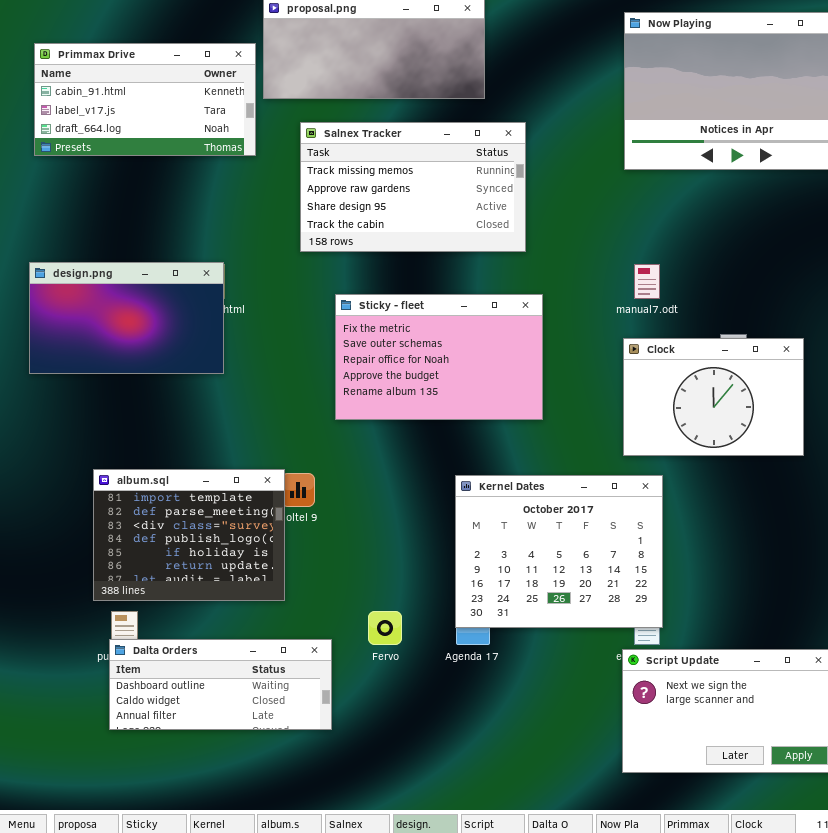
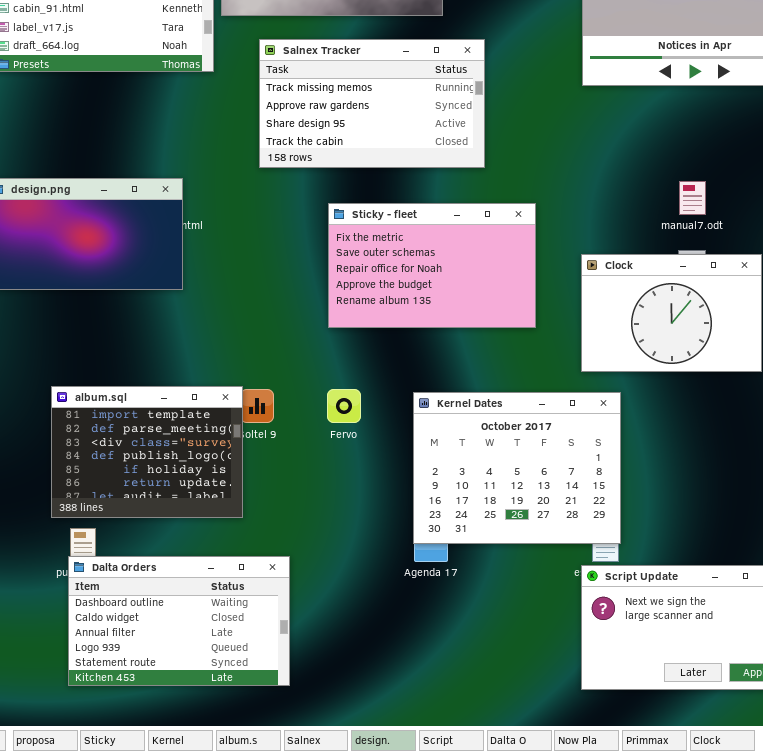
manual7.odt: [634,264,660,299] -> [679,181,706,215], moved
Sticky - fleet: [335,294,543,420] -> [328,203,536,328], moved
Fervo: [368,611,402,645] -> [327,389,361,423], moved
Dalta Orders: [109,639,332,730] -> [68,556,290,686], resized

